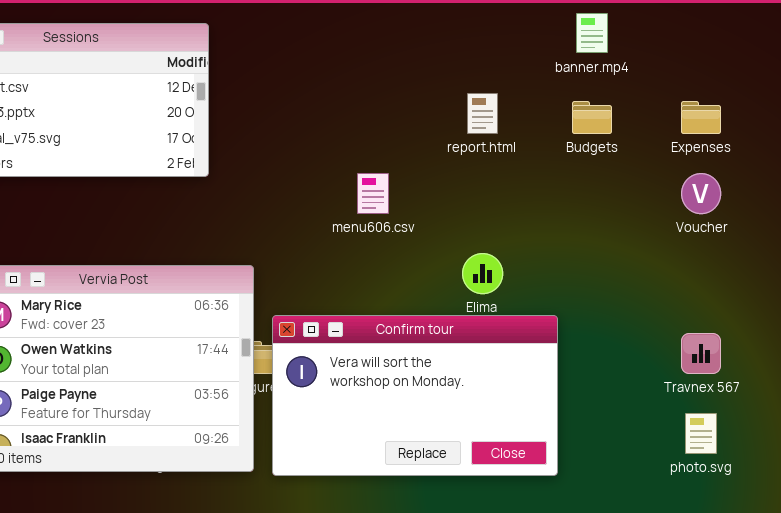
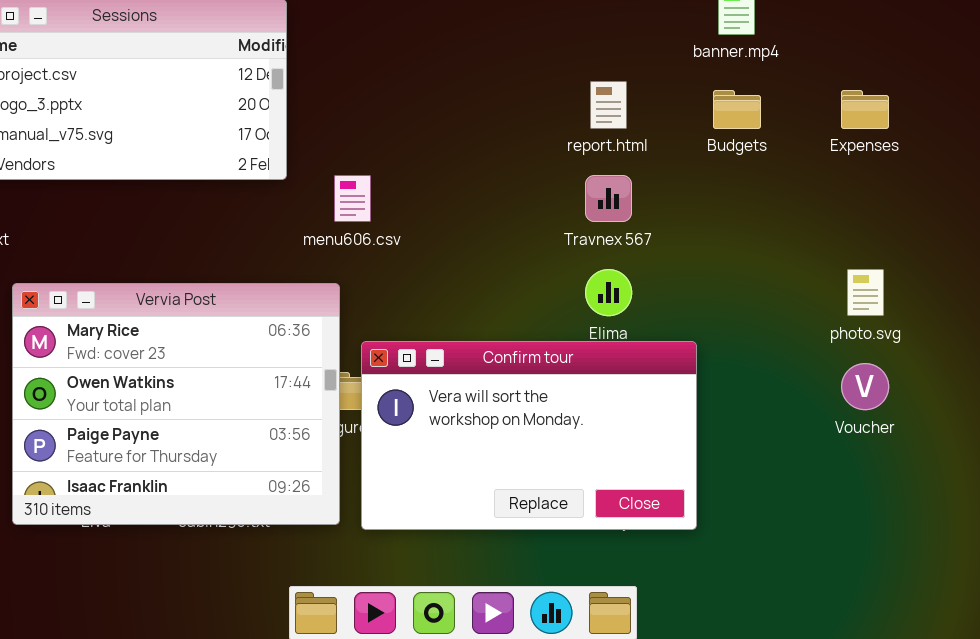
menu606.csv: [357,173,389,214] -> [334,175,371,222], moved
Voucher: [681,173,721,214] -> [841,363,889,410], moved
Travnex 567: [681,333,721,374] -> [585,175,632,222], moved
photo.svg: [685,413,717,454] -> [847,269,884,316], moved

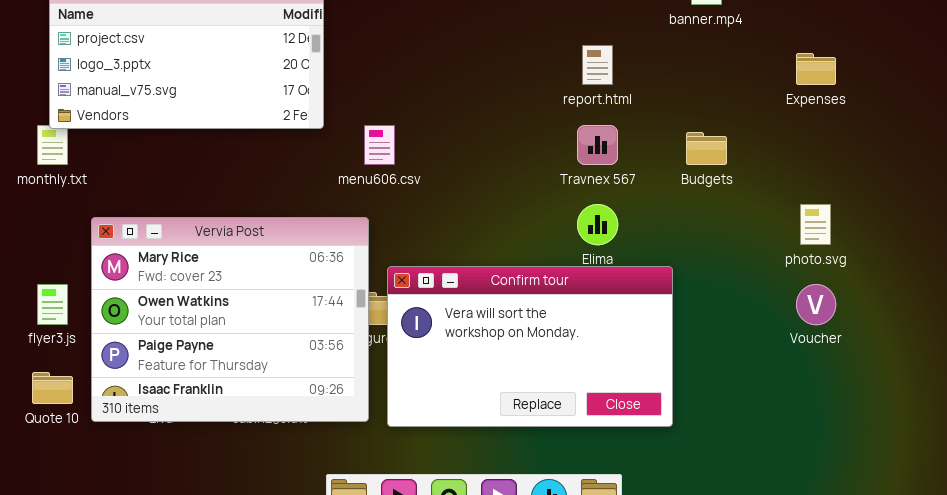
Budgets: [713,90,761,129] -> [686,132,727,165], moved

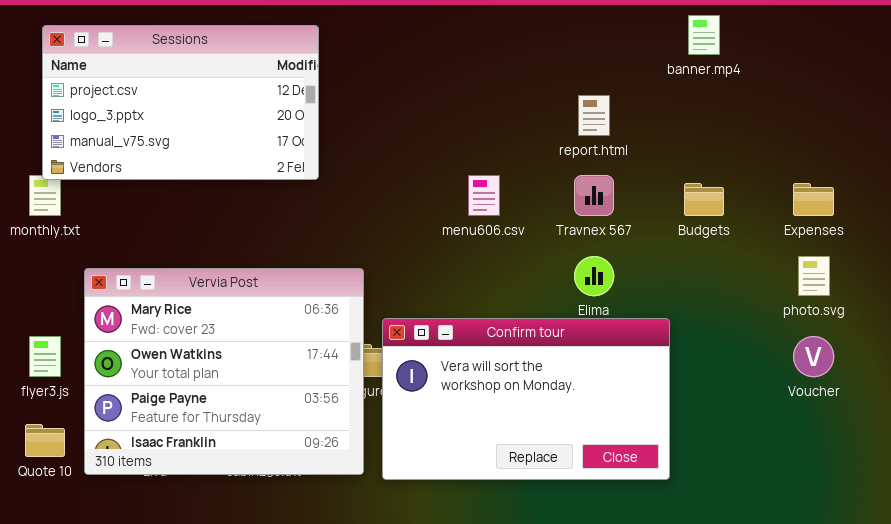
Expenses: [796,53,836,85] -> [793,183,834,216], moved
menu606.csv: [364,125,395,165] -> [468,175,500,216], moved

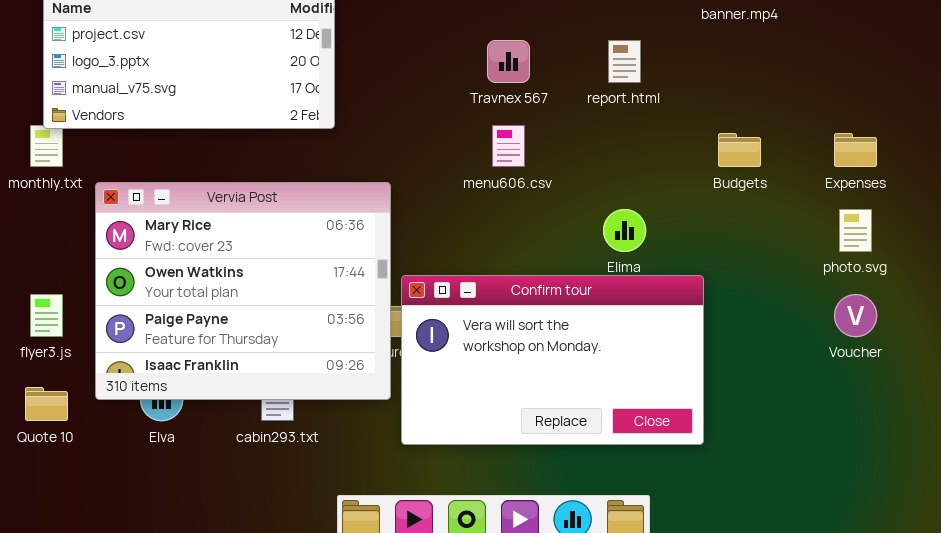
Travnex 567: [574,175,614,216] -> [487,40,530,83], moved
Vervia Post: [84,268,364,475] -> [95,182,391,400], moved

